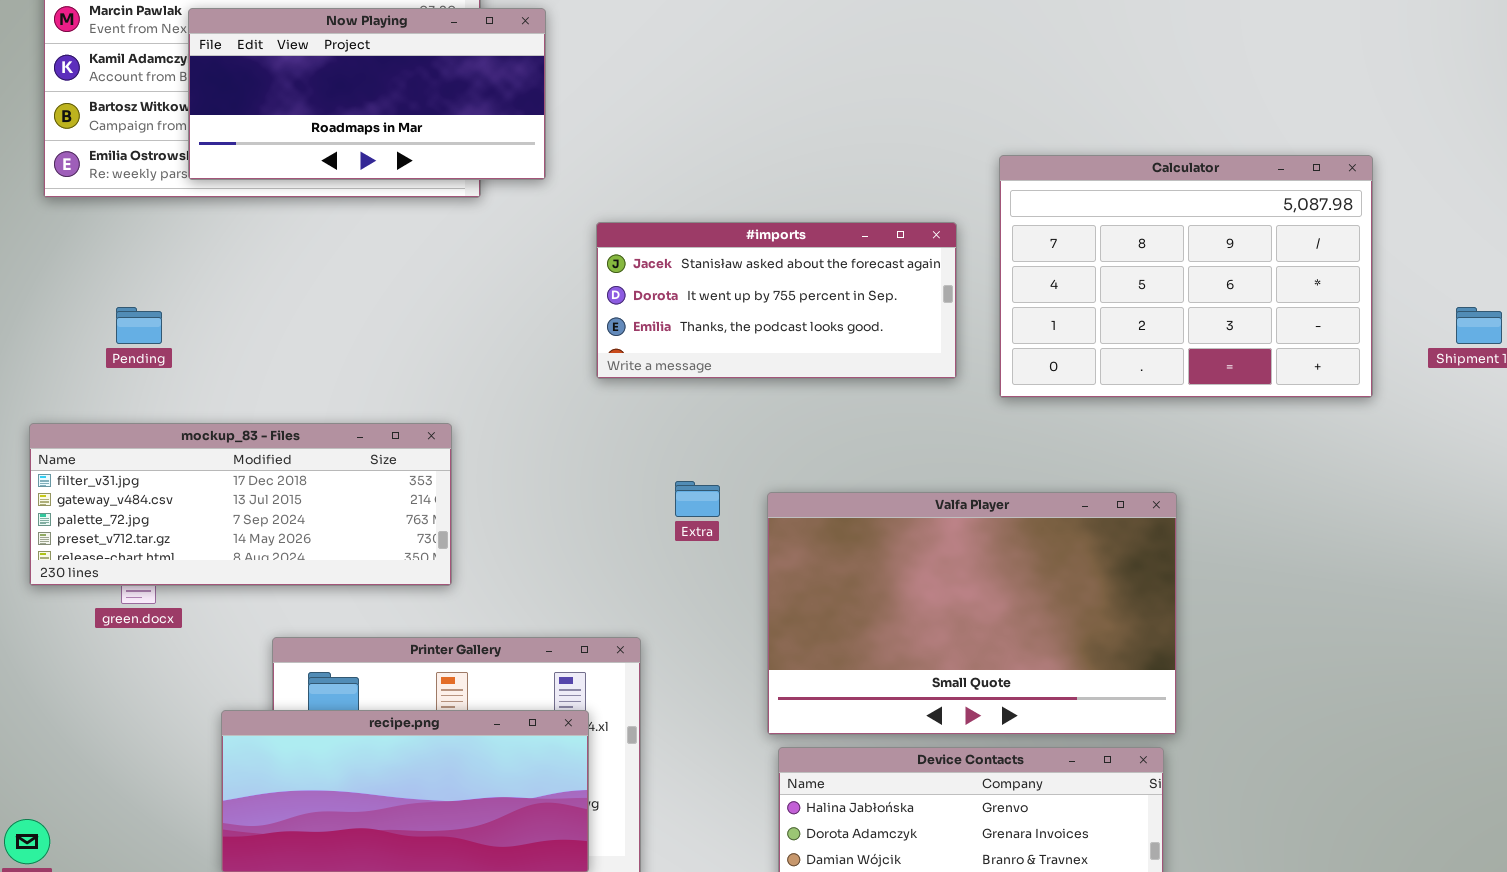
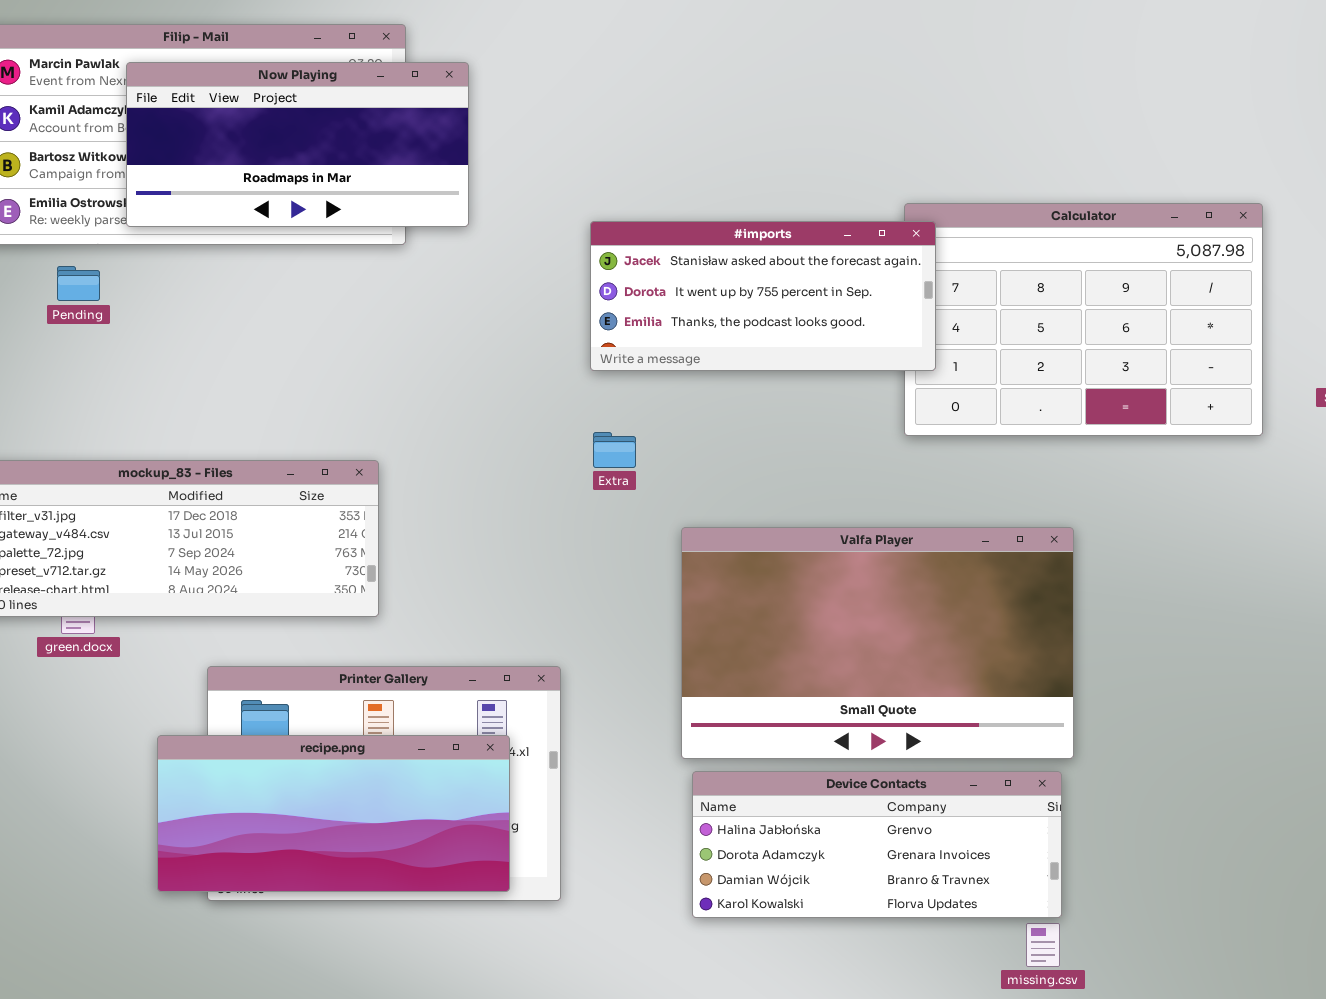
#imports: [596,222,957,379] -> [590,221,936,371], moved
Pending: [116,307,162,344] -> [57,266,100,301], moved
Extra: [675,481,720,517] -> [593,432,636,468], moved

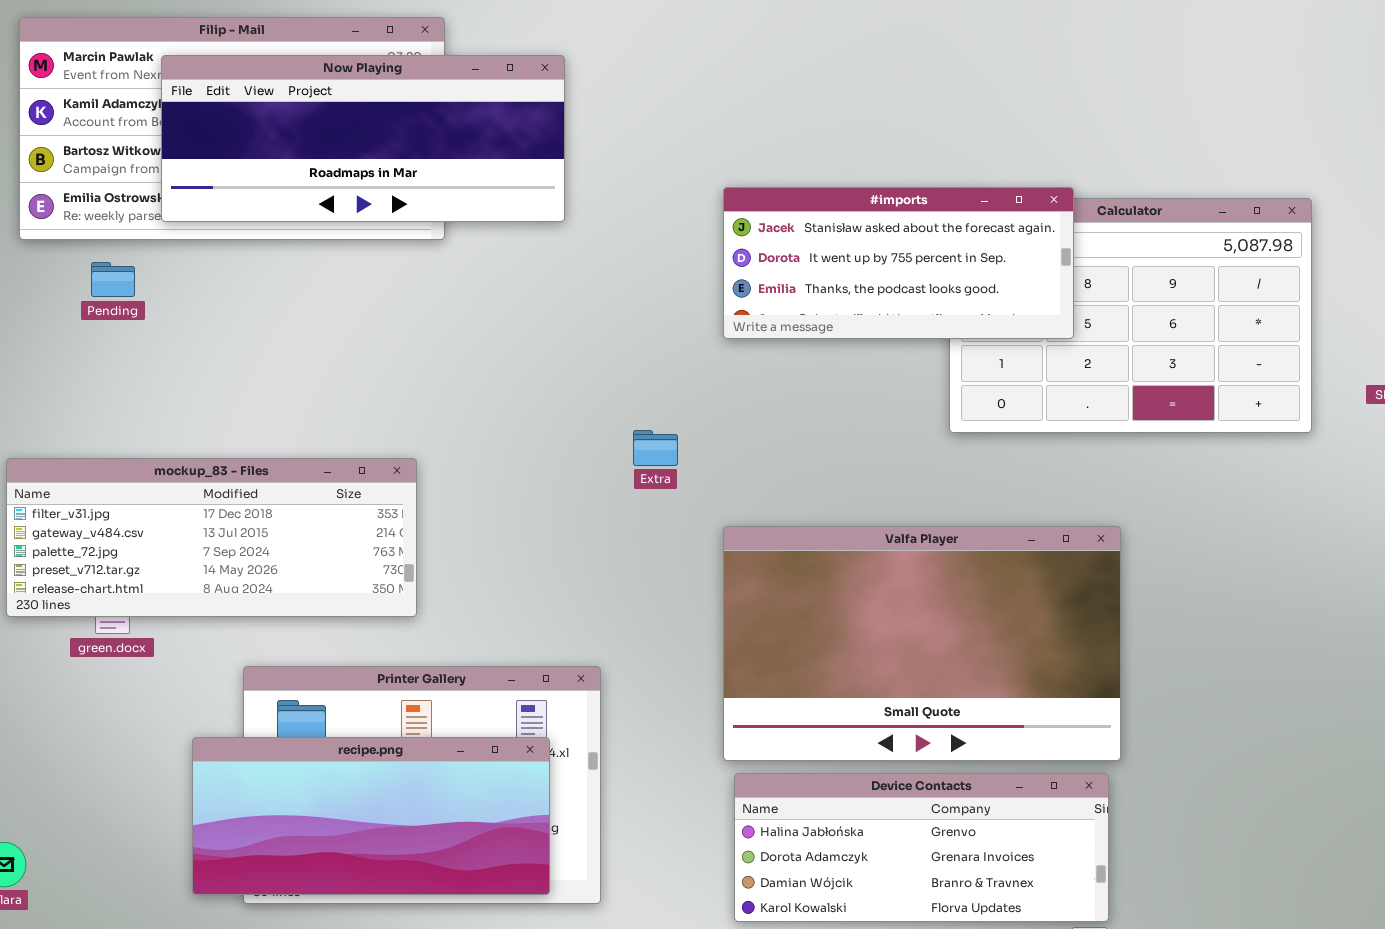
Now Playing: [126,62,469,227] -> [161,55,565,222], resized
#imports: [590,221,936,371] -> [723,187,1074,339], moved

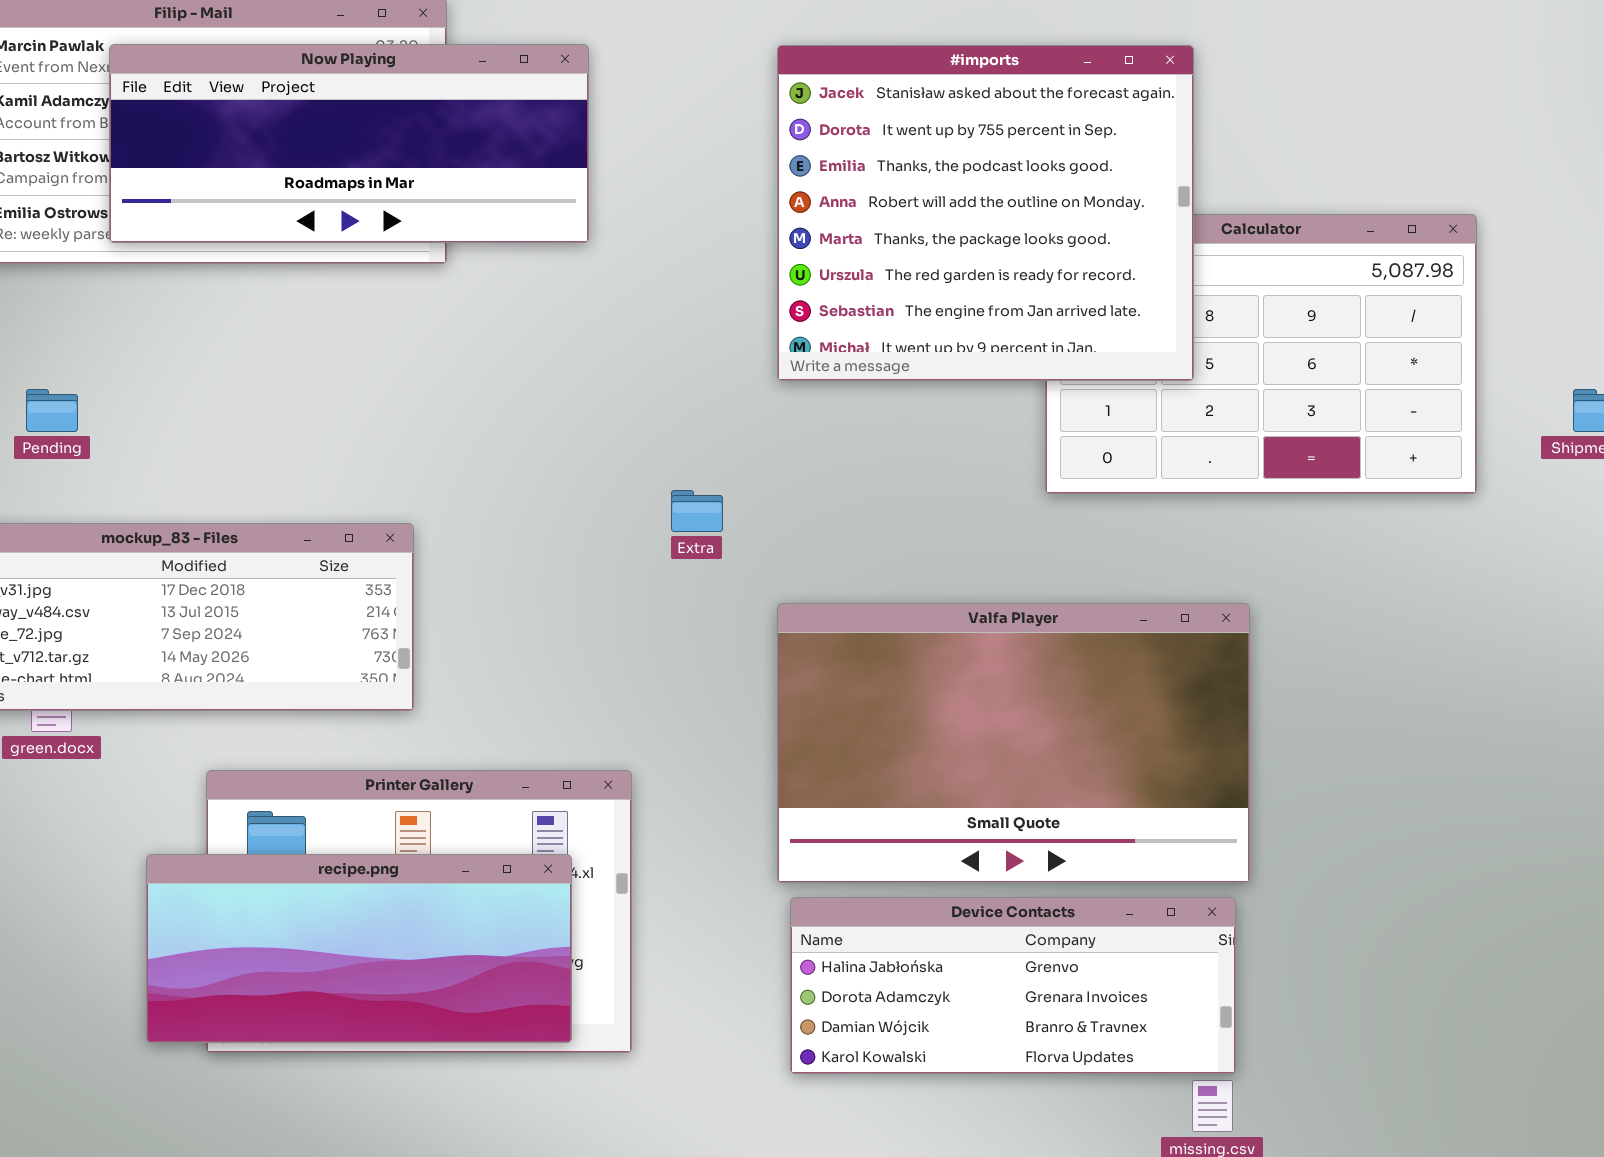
#imports: [723,187,1074,339] -> [777,45,1194,381], resized
Pending: [91,262,135,297] -> [26,389,78,432], moved

